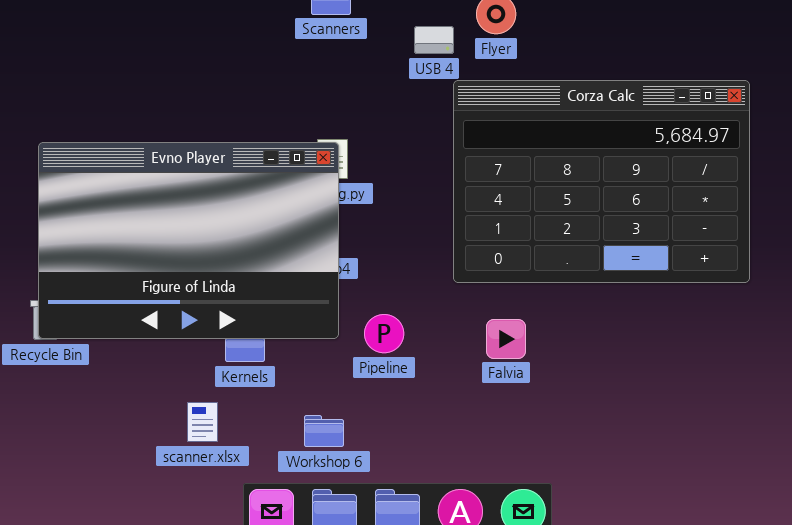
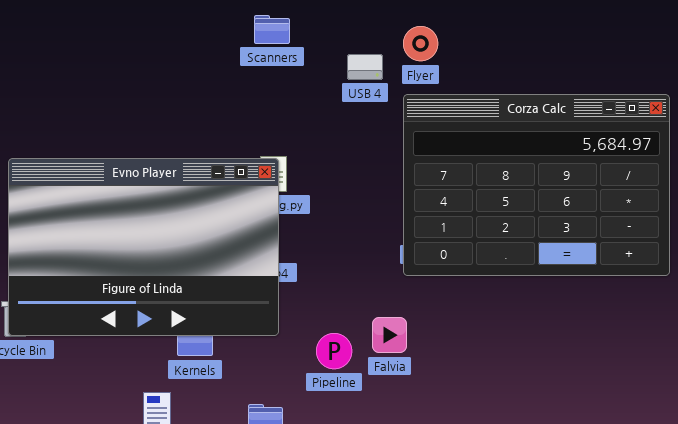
Corza Calc: [453,80,750,283] -> [403,94,670,276], moved
Pipeline: [364,314,404,353] -> [316,333,352,369], moved
Falvia: [486,319,526,359] -> [372,317,407,353], moved

